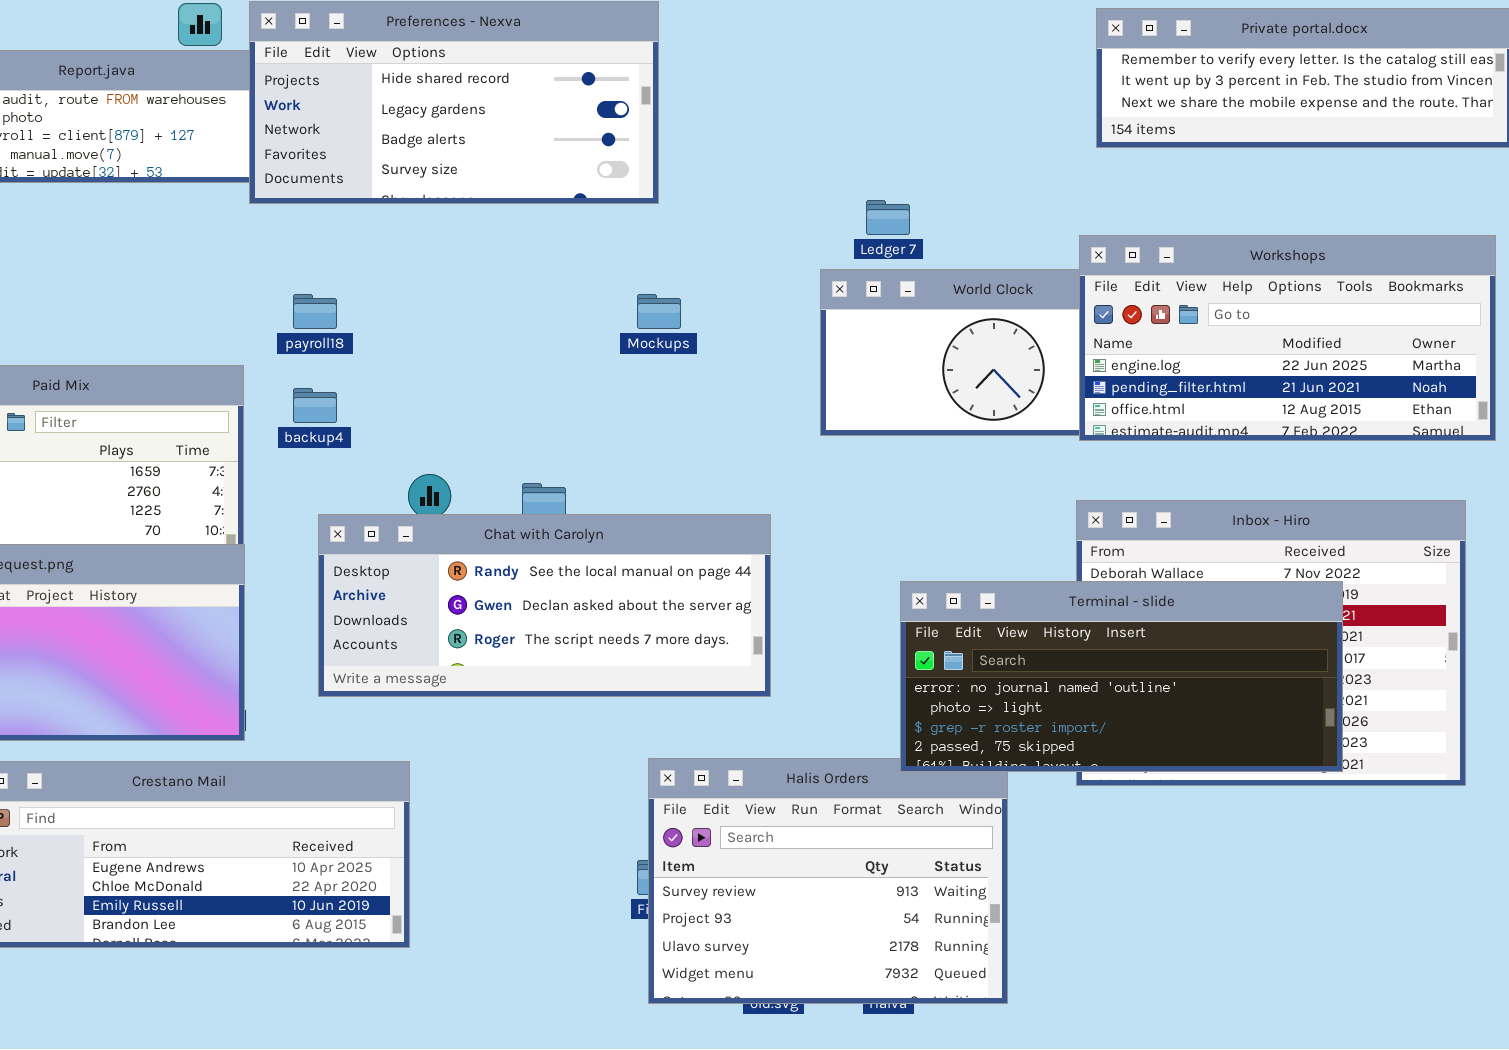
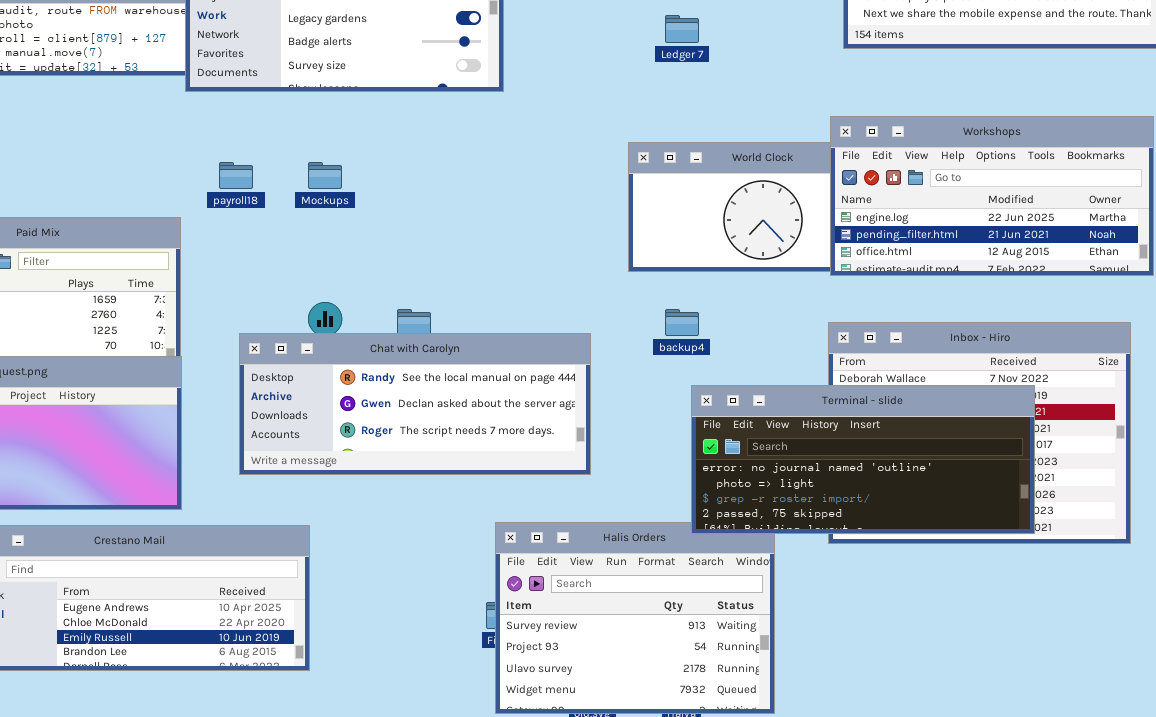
Ledger 7: [866,200,910,235] -> [665,15,699,43], moved
Mockups: [637,294,681,329] -> [308,162,342,189], moved
backup4: [293,388,337,423] -> [665,309,699,336], moved

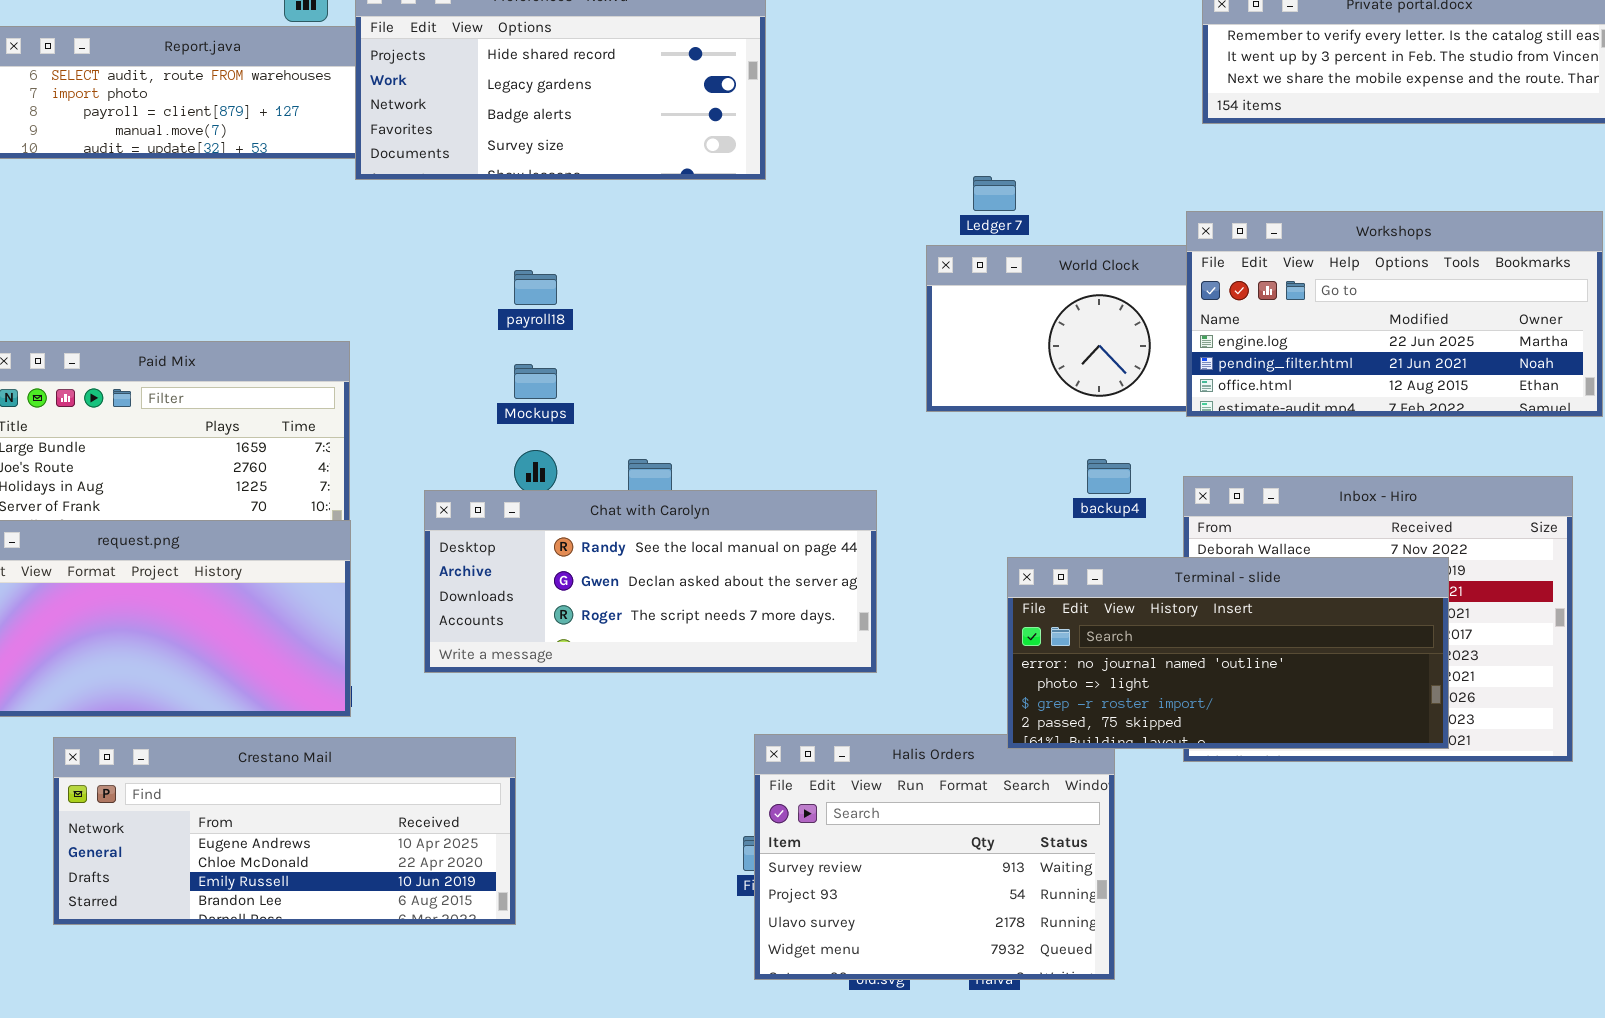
Ledger 7: [665,15,699,43] -> [973,176,1016,211], moved
payroll18: [219,162,253,189] -> [514,270,557,305], moved
Mockups: [308,162,342,189] -> [514,364,557,399], moved
backup4: [665,309,699,336] -> [1087,459,1131,494], moved

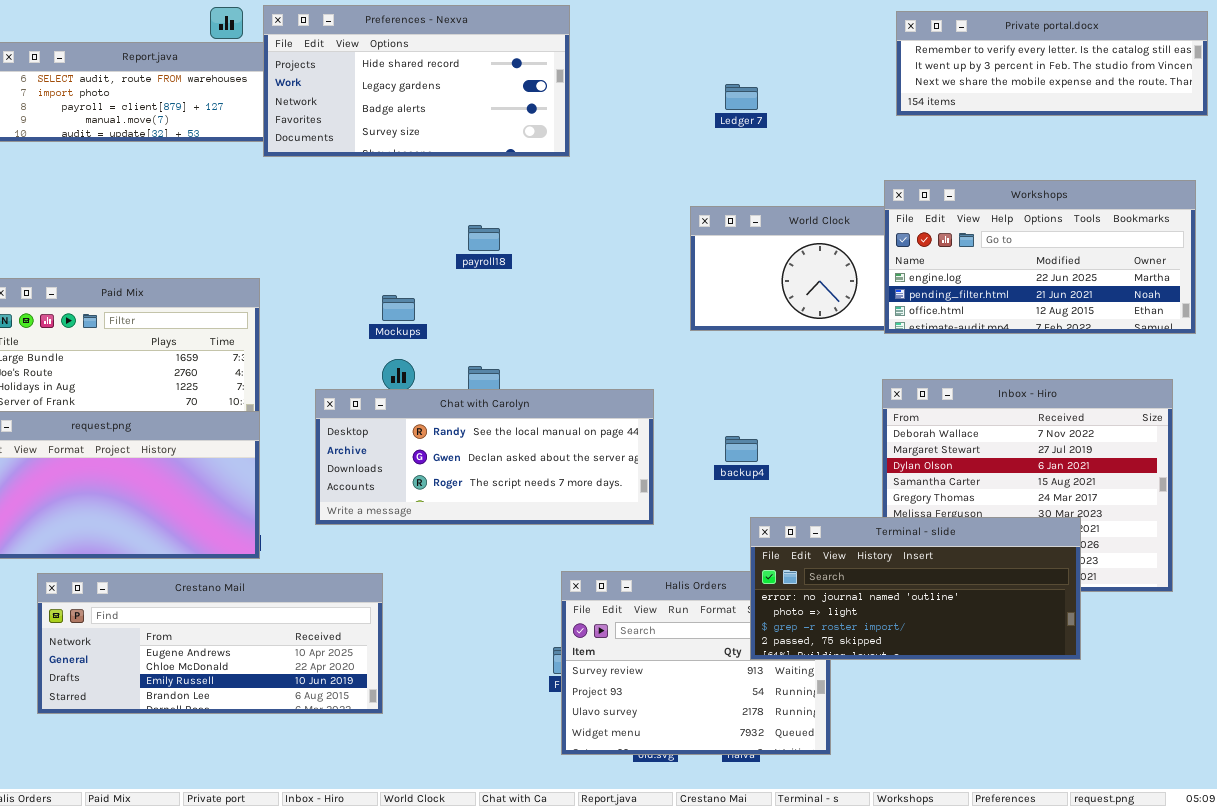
Ledger 7: [973,176,1016,211] -> [725,84,758,110], moved
payroll18: [514,270,557,305] -> [468,225,500,251], moved
backup4: [1087,459,1131,494] -> [725,436,758,462], moved
Terminal - slide: [1007,557,1449,749] -> [750,517,1081,660], moved

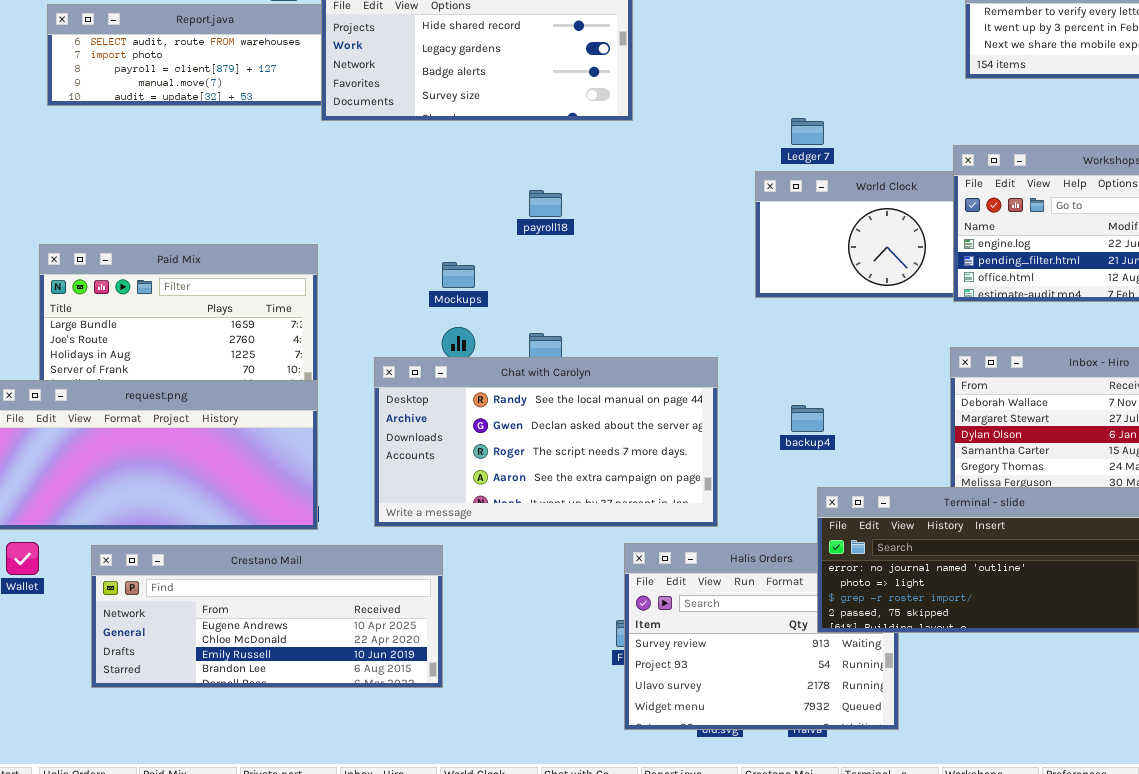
Ledger 7: [725,84,758,110] -> [791,118,824,145], moved
Chat with Carolyn: [315,389,654,525] -> [374,357,718,527], resized

